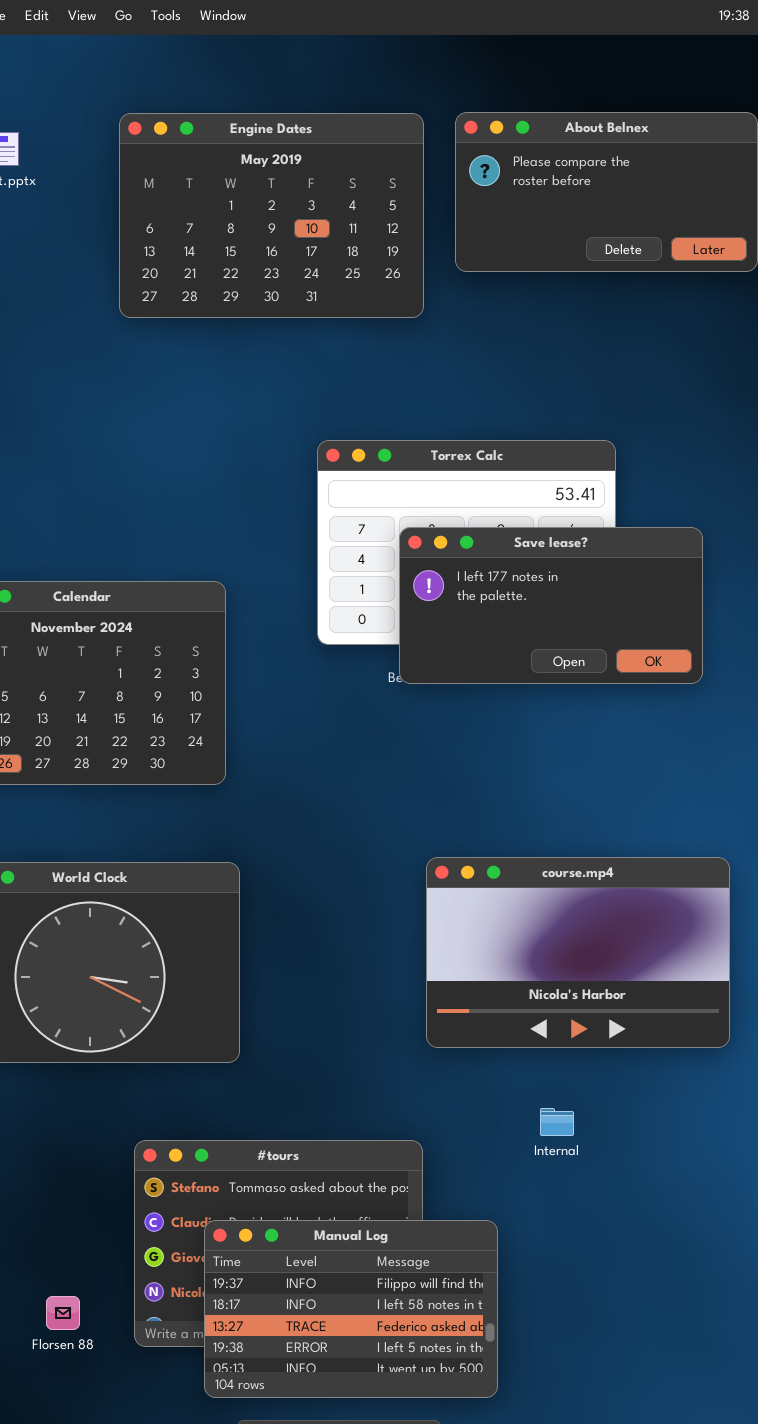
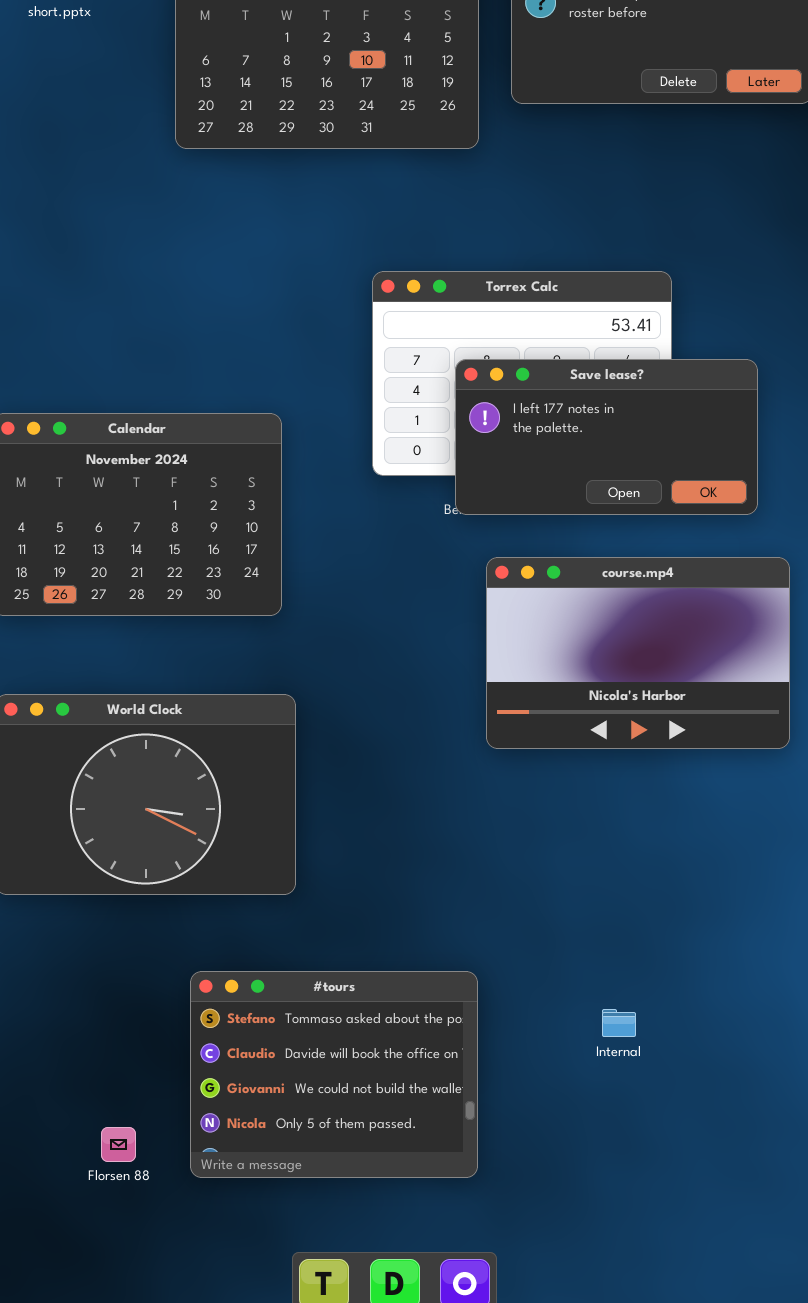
course.mp4: [426,857,730,1048] -> [486,557,790,749], moved
Internal: [540,1108,574,1136] -> [602,1009,636,1037], moved
Manual Log: [204,1220,498,1398] -> none, closed

